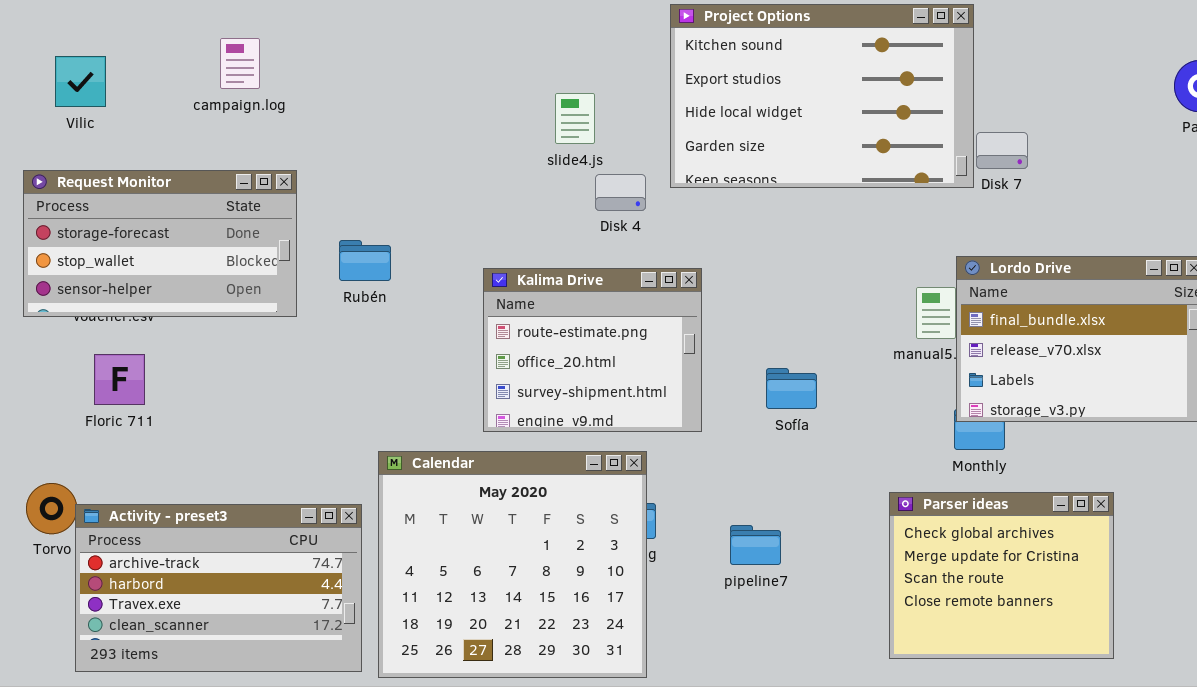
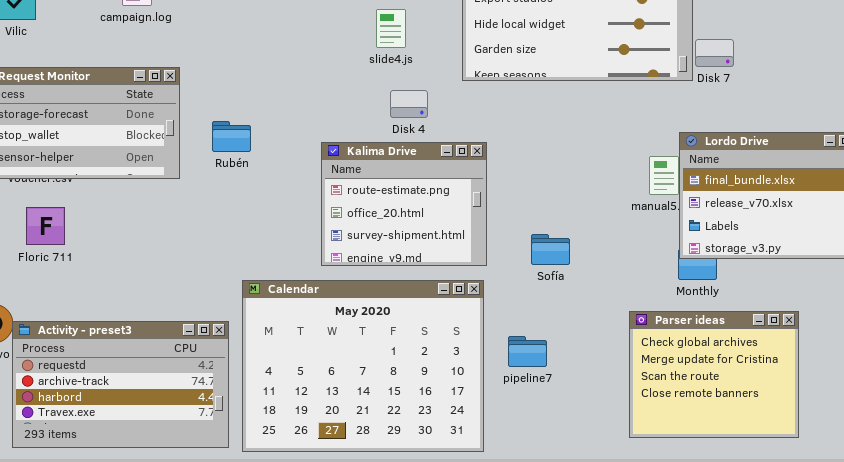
Disk 4: [595,174,646,211] -> [390,90,428,118], moved
Sofía: [766,368,817,409] -> [531,234,570,265], moved
Calendar: [378,451,647,678] -> [242,280,484,452], resized
Activity - preset3: [75,504,362,672] -> [12,321,229,448], scrolled up 1 row

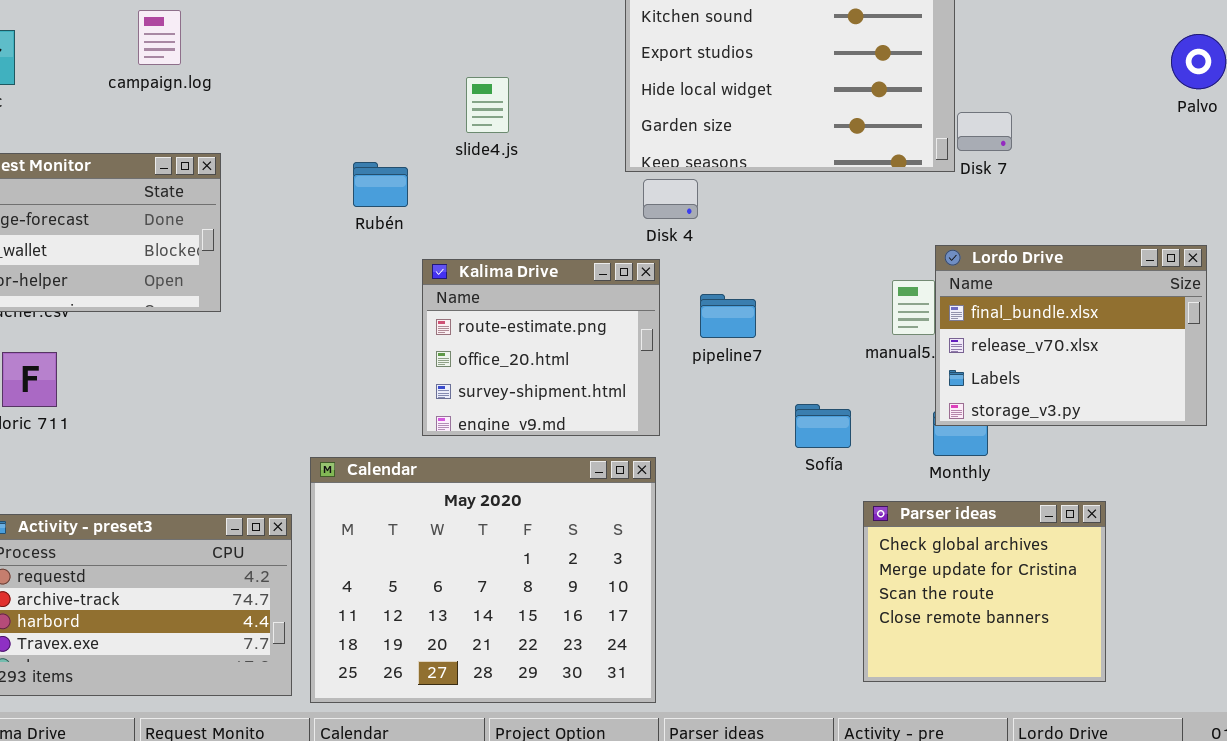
slide4.js: [376,9,406,48] -> [466,77,509,133], moved
Disk 4: [390,90,428,118] -> [643,179,698,219], moved
Rubén: [212,121,251,152] -> [353,162,408,207], moved
Sofía: [531,234,570,265] -> [795,404,851,448], moved
pipeline7: [508,336,547,367] -> [700,294,756,338], moved

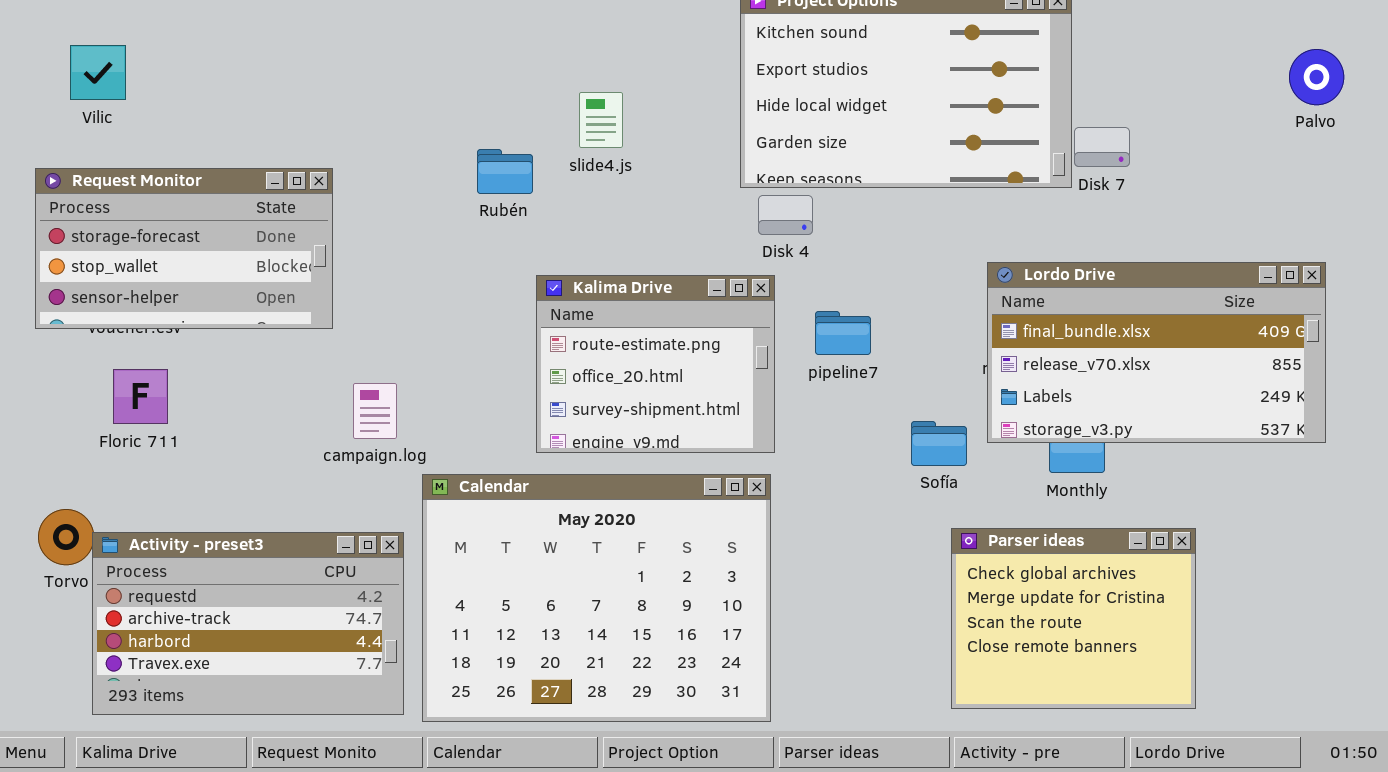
campaign.log: [138,10,181,65] -> [353,383,397,439], moved
Rubén: [353,162,408,207] -> [477,149,533,194], moved
Lordo Drive: [935,245,1207,426] -> [987,262,1326,443], resized
Parser ideas: [863,501,1106,682] -> [951,528,1196,709], moved

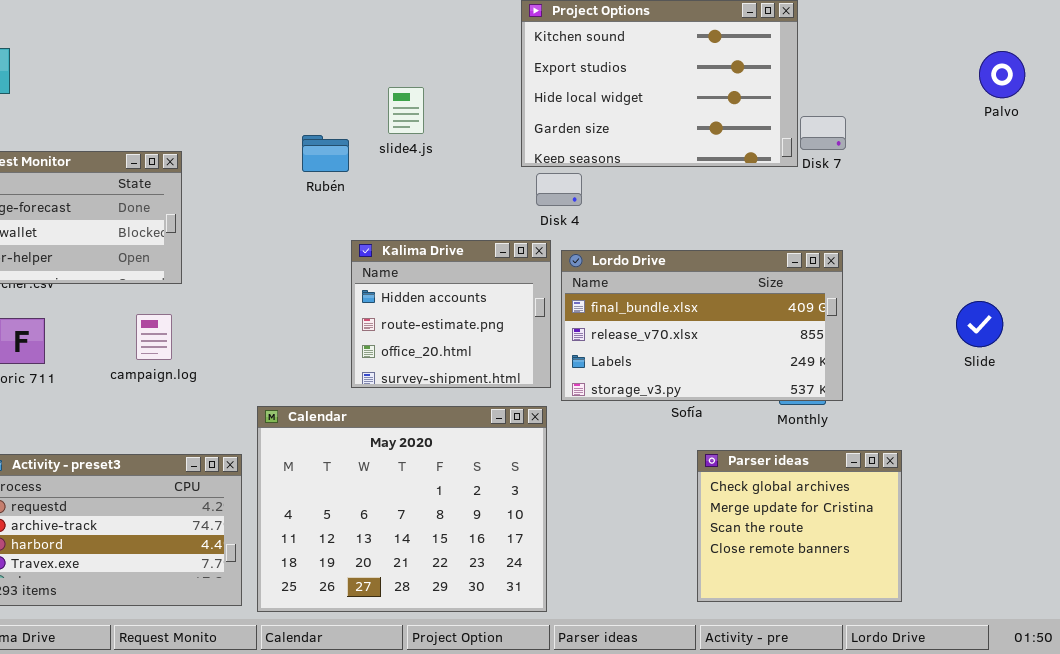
Lordo Drive: [987,262,1326,443] -> [561,250,843,401], moved
Kalima Drive: [536,275,775,453] -> [351,240,551,388], scrolled up 1 row
campaign.log: [353,383,397,439] -> [136,314,172,360], moved

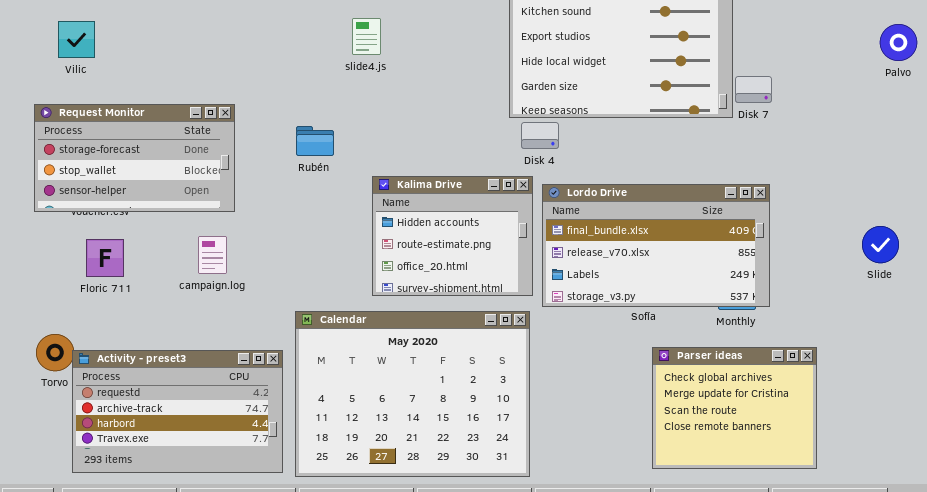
slide4.js: [388,87,424,134] -> [352,18,381,55], moved
Rubén: [302,135,349,172] -> [296,126,334,156], moved

